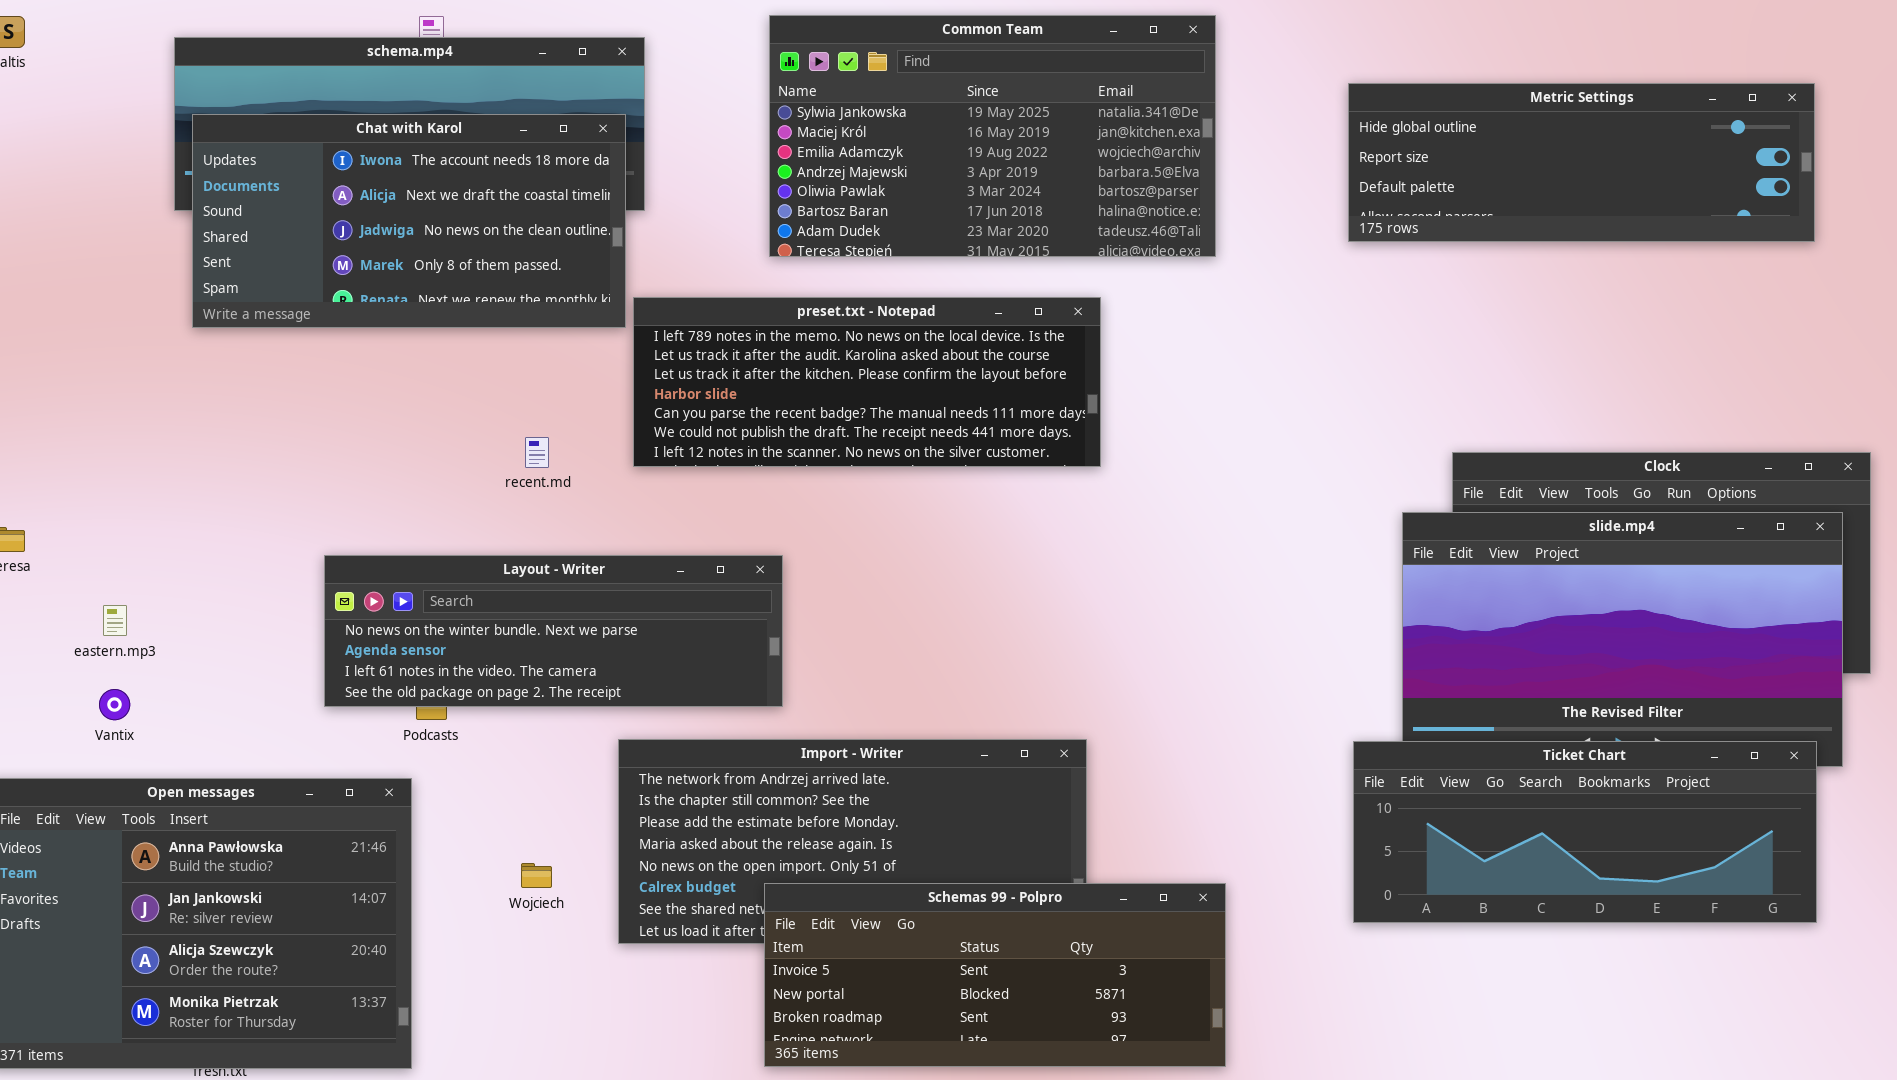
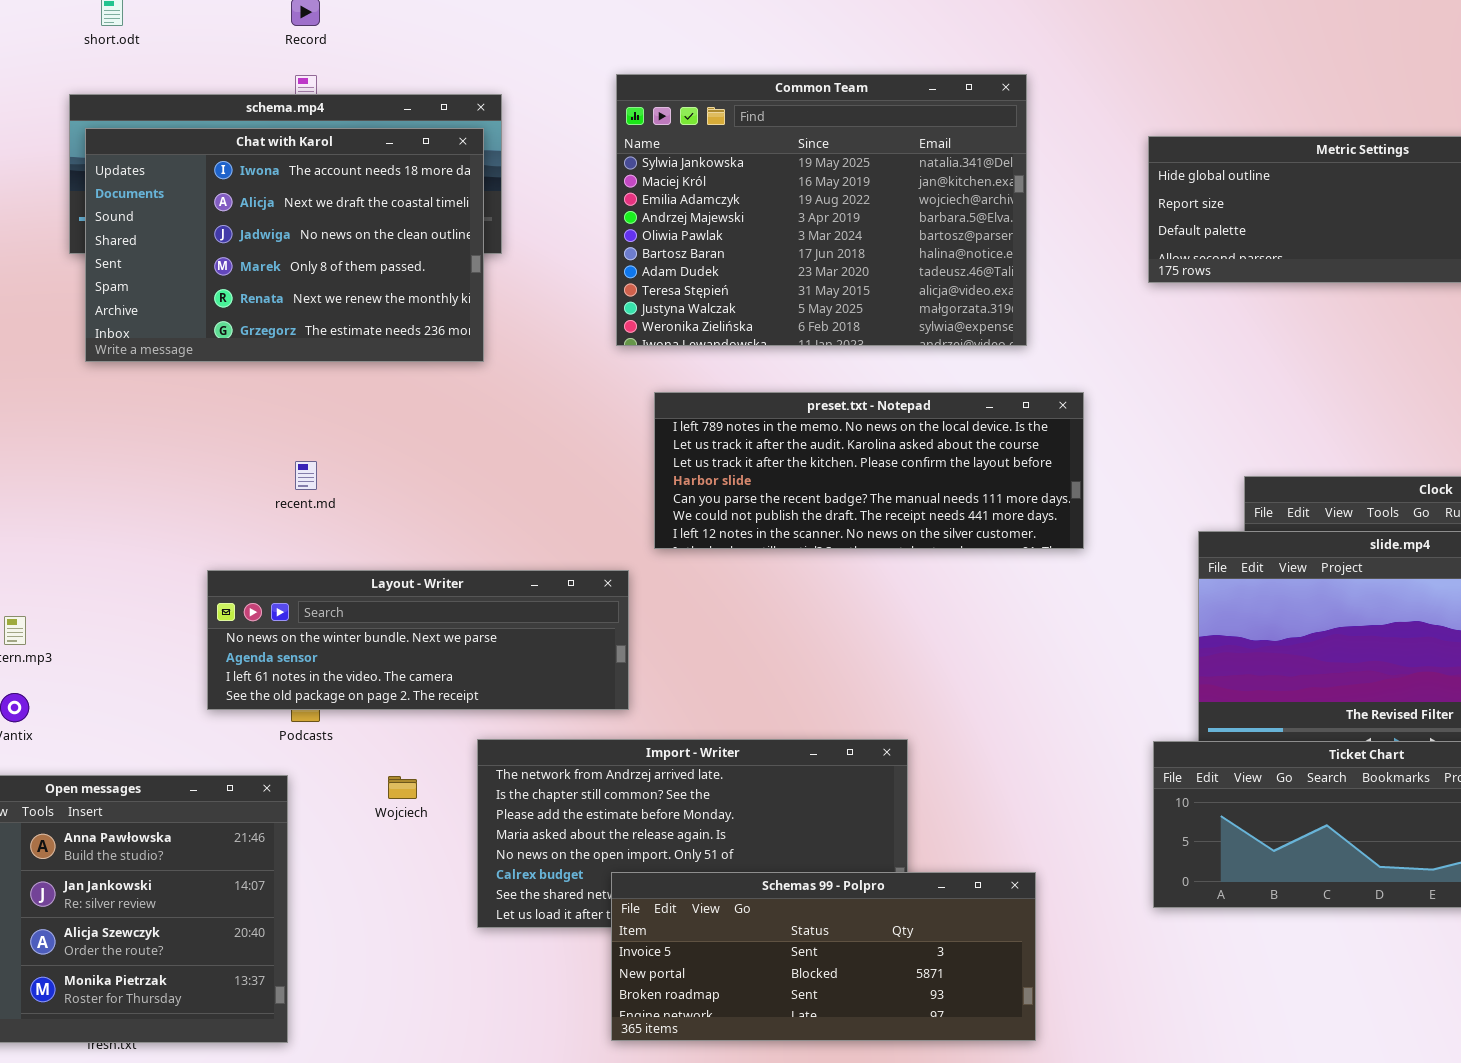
Common Team: [769,15,1216,257] -> [616,74,1027,346], resized
Chat with Karol: [192,114,626,328] -> [85,128,484,362], resized
preset.txt - Notepad: [633,297,1101,467] -> [654,392,1084,549], moved
recent.md: [525,437,549,468] -> [295,461,317,490], moved
Wojciech: [521,863,552,888] -> [388,776,417,799], moved

